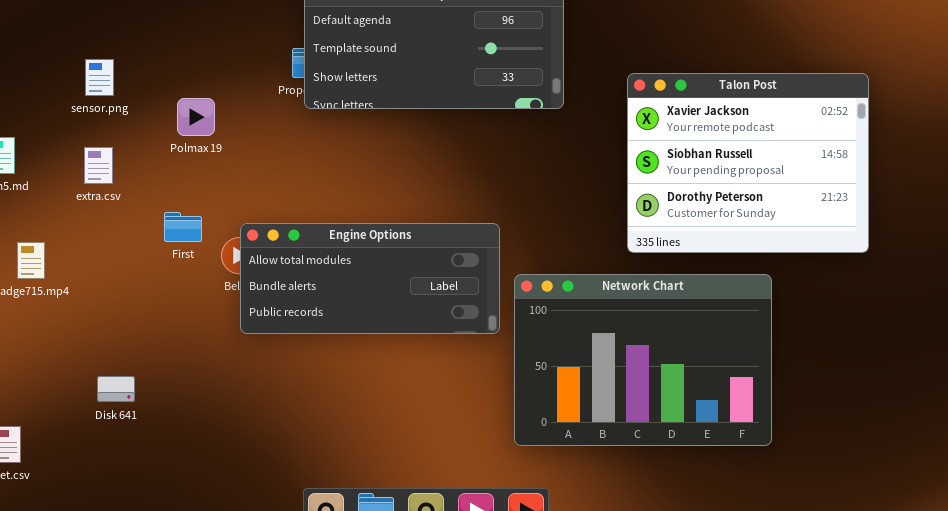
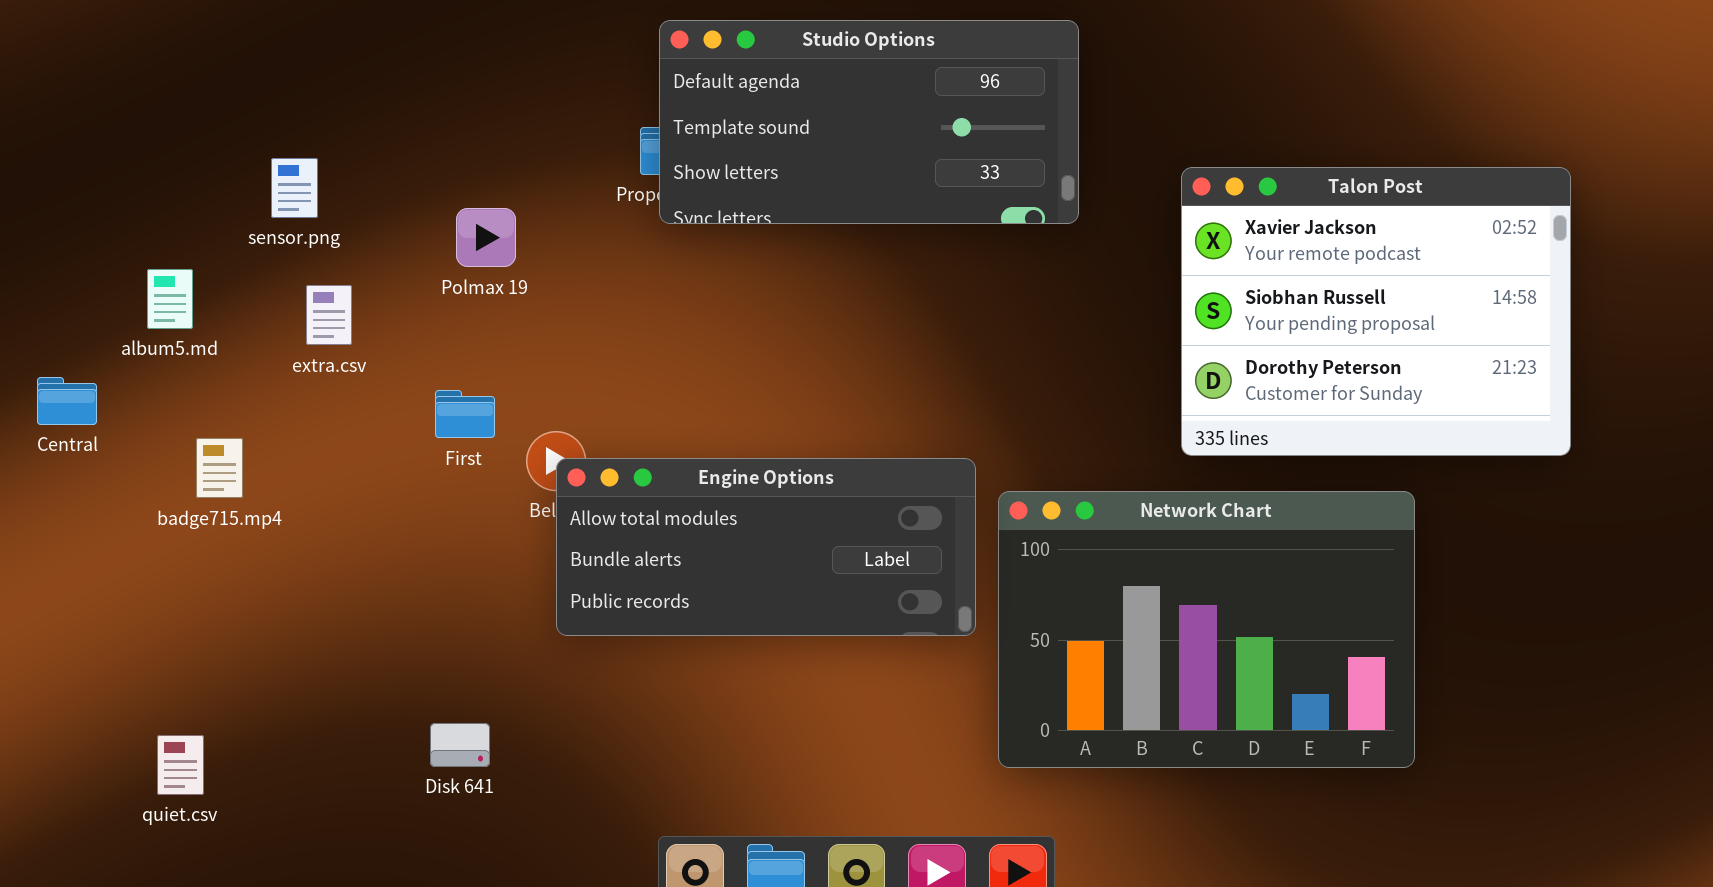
sensor.png: [85,59,114,96] -> [271,158,318,218], moved
Engine Options: [240,223,500,334] -> [556,458,976,636], moved
Disk 641: [97,376,135,402] -> [430,723,490,767], moved

